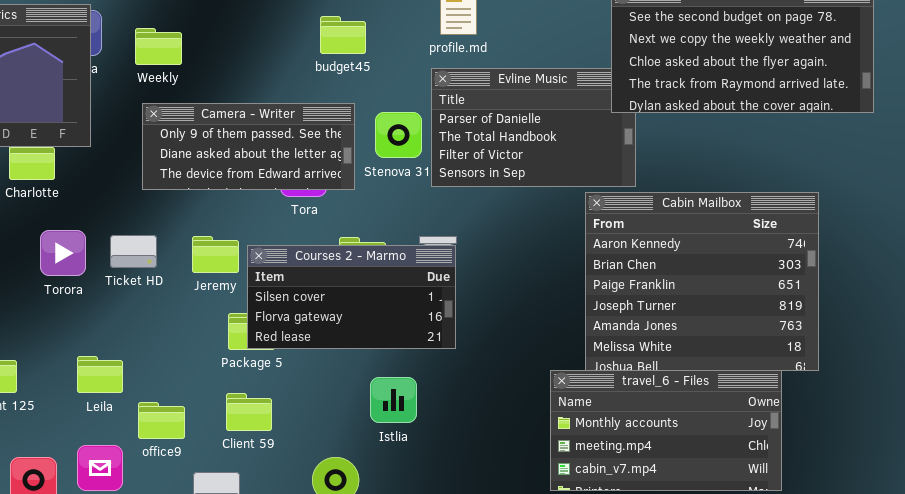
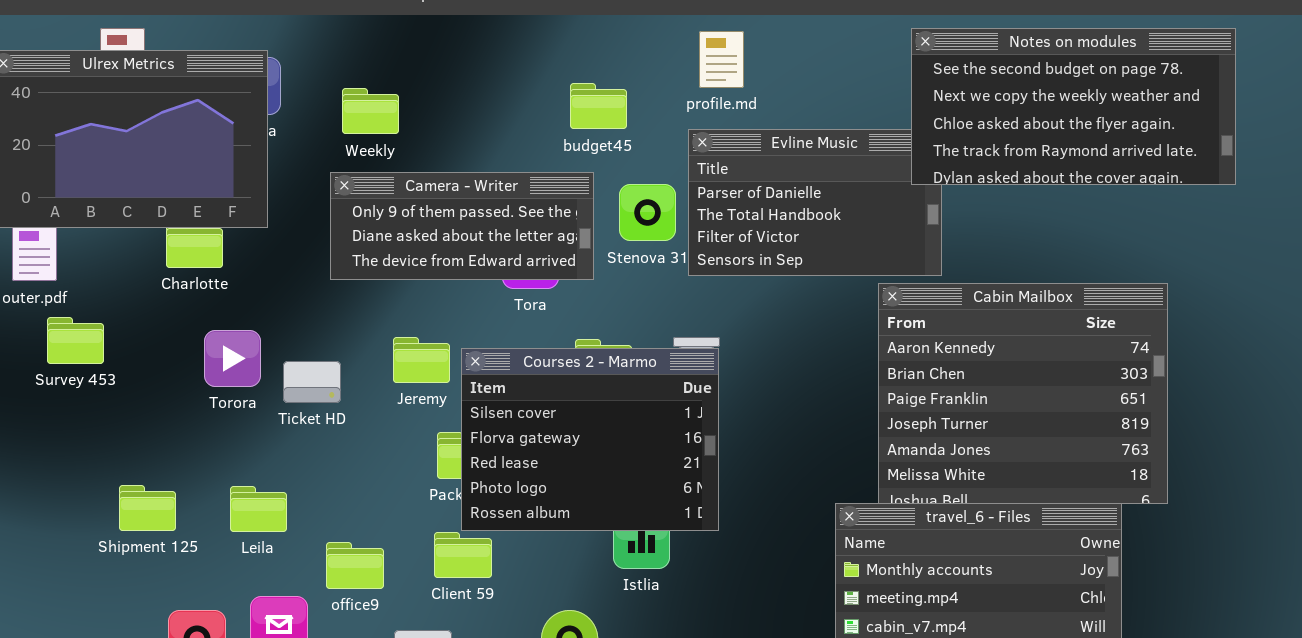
budget45: [320,16,366,54] -> [570,83,627,129], moved
Weekly: [135,28,182,65] -> [342,88,399,134], moved
Ticket HD: [110,235,157,268] -> [283,361,341,403], moved
Courses 2 - Marmo: [247,245,456,349] -> [461,348,719,531], resized
Leila: [77,356,123,393] -> [230,486,287,532], moved

